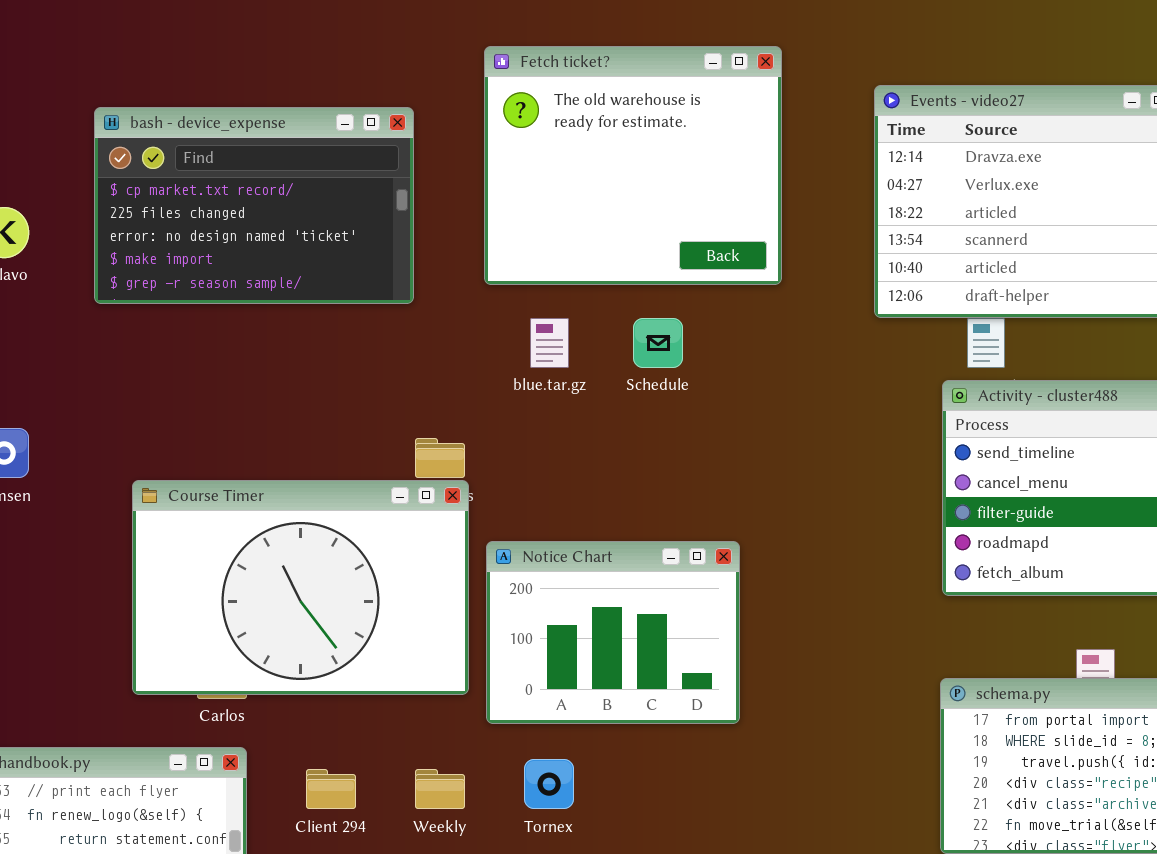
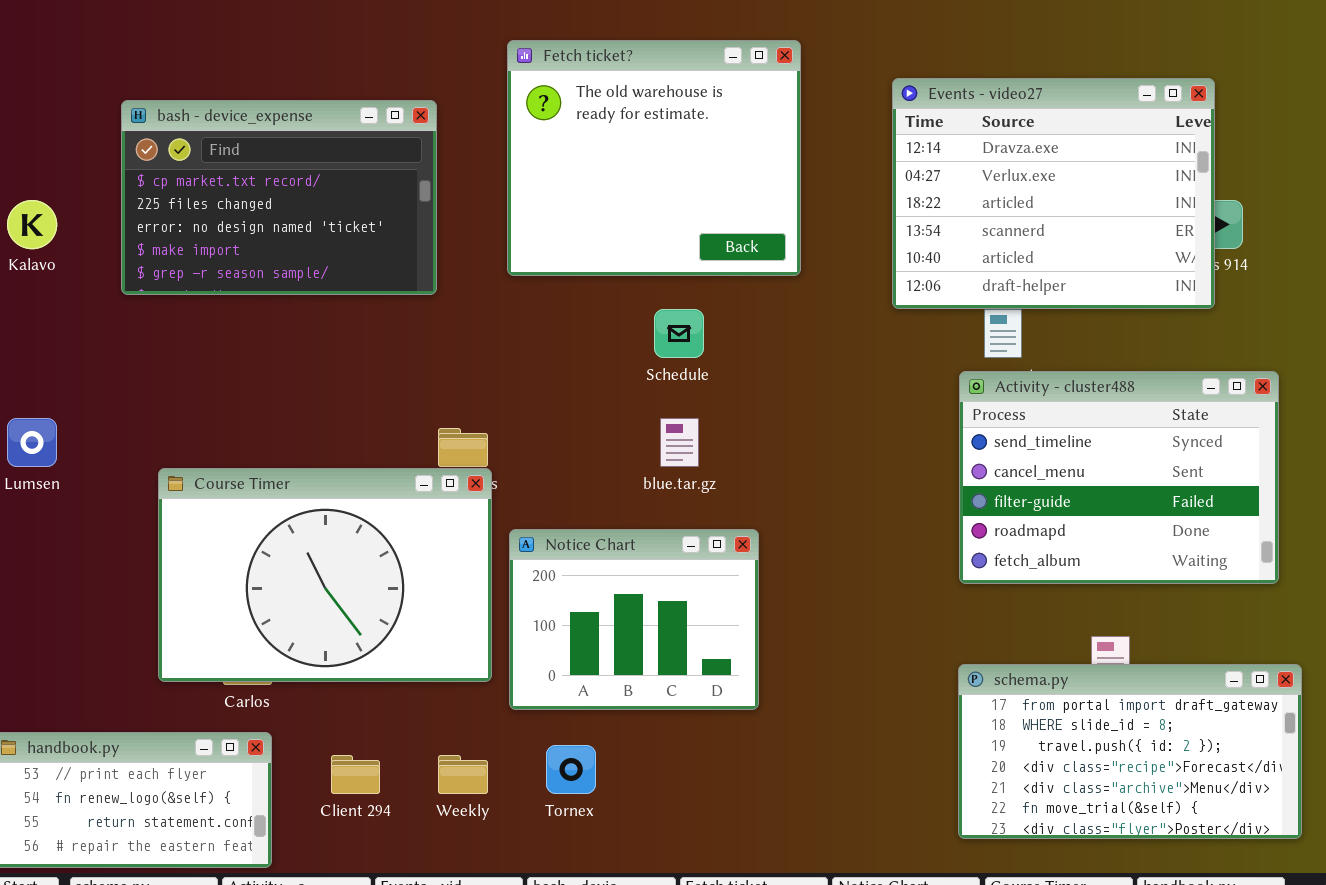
blue.tar.gz: [530,318,569,368] -> [660,418,699,467], moved

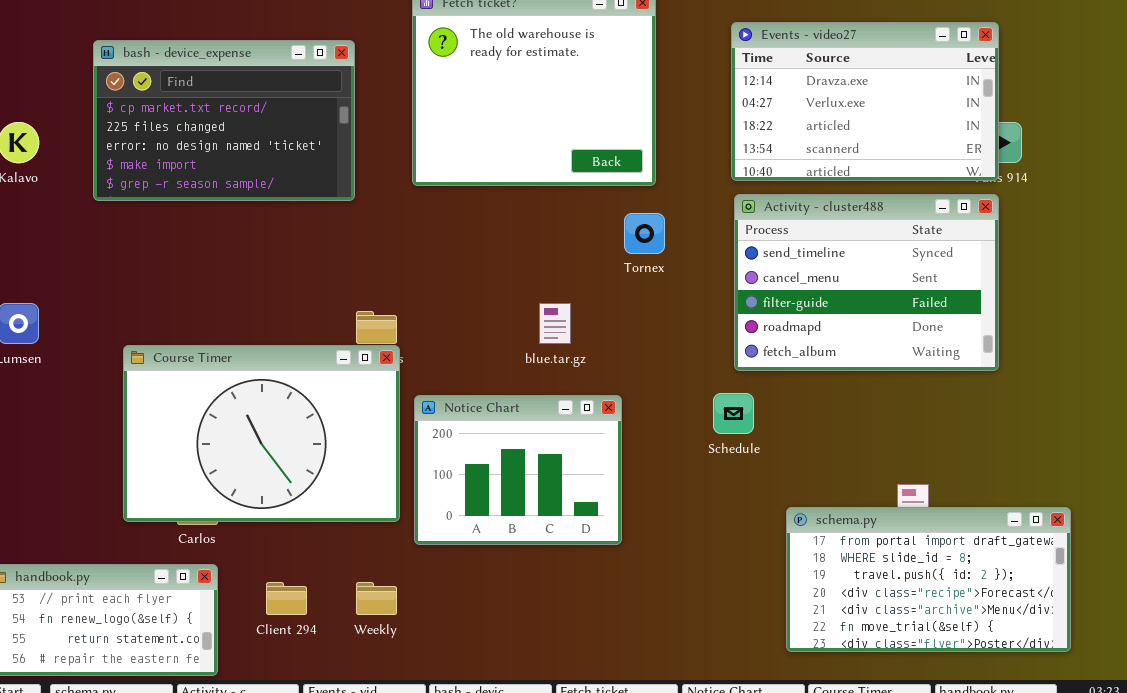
Events - video27: [892,78,1215,309] -> [731,22,999,181], resized
Schedule: [654,309,704,358] -> [713,393,754,434], moved
Activity - cluster488: [959,371,1279,584] -> [734,194,999,371], moved
Tornex: [546,745,596,794] -> [624,213,665,254], moved

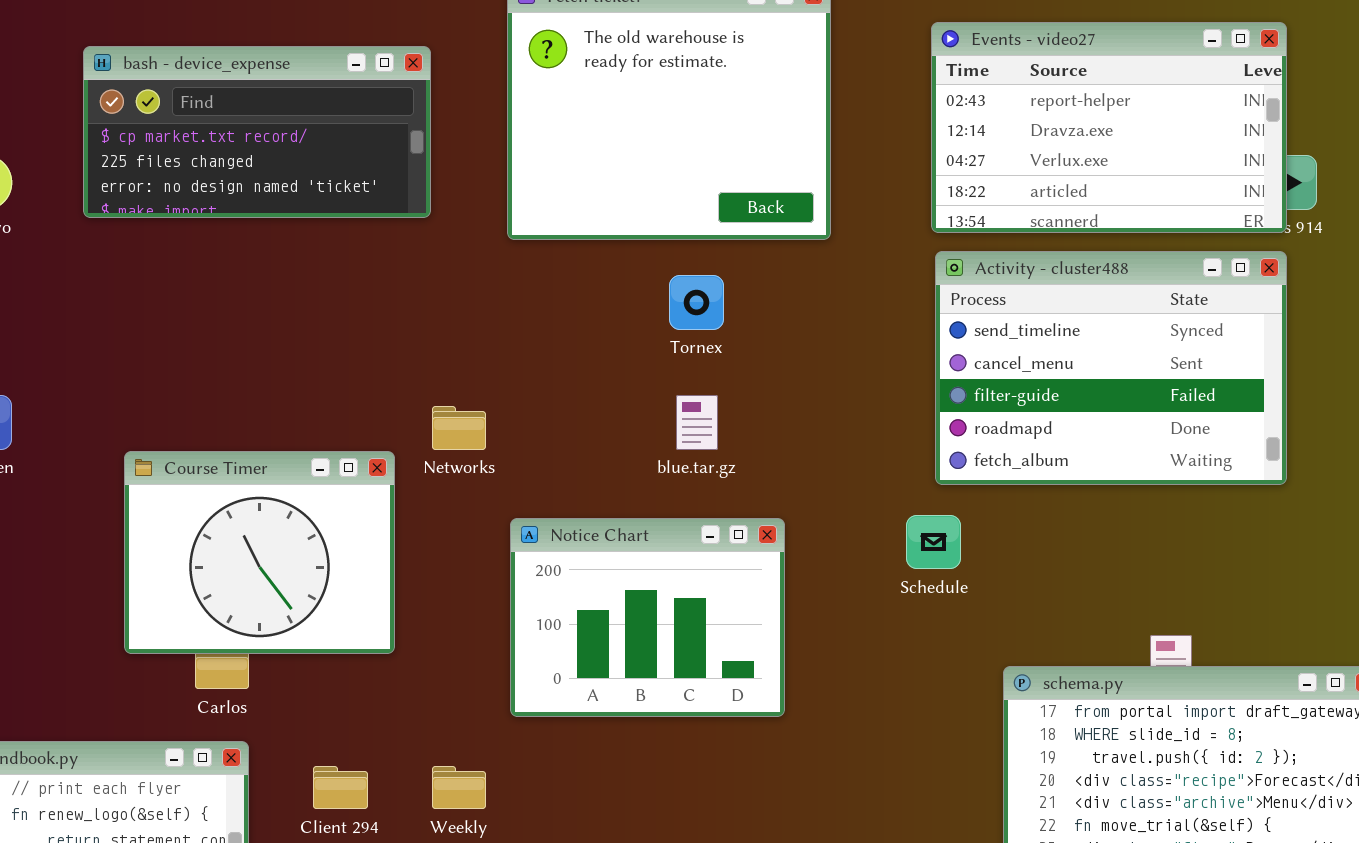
Events - video27: [731,22,999,181] -> [931,22,1287,233], scrolled up 1 row
bash - device_expense: [93,40,355,201] -> [83,46,431,218], resized
Tornex: [624,213,665,254] -> [669,275,724,330], moved
Course Timer: [123,345,400,522] -> [124,451,395,654], resized

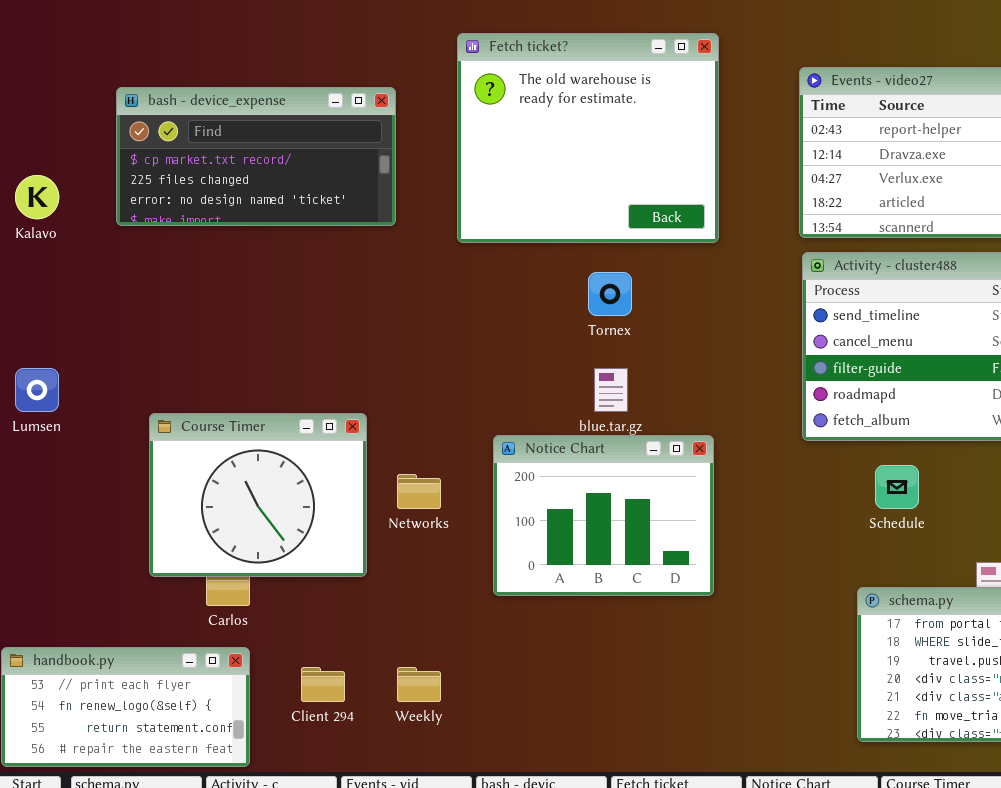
Networks: [432,406,486,450] -> [397,474,441,509], moved
Schedule: [906,515,961,569] -> [875,465,919,509], moved
Notice Chart: [510,518,785,717] -> [493,435,714,596], moved

